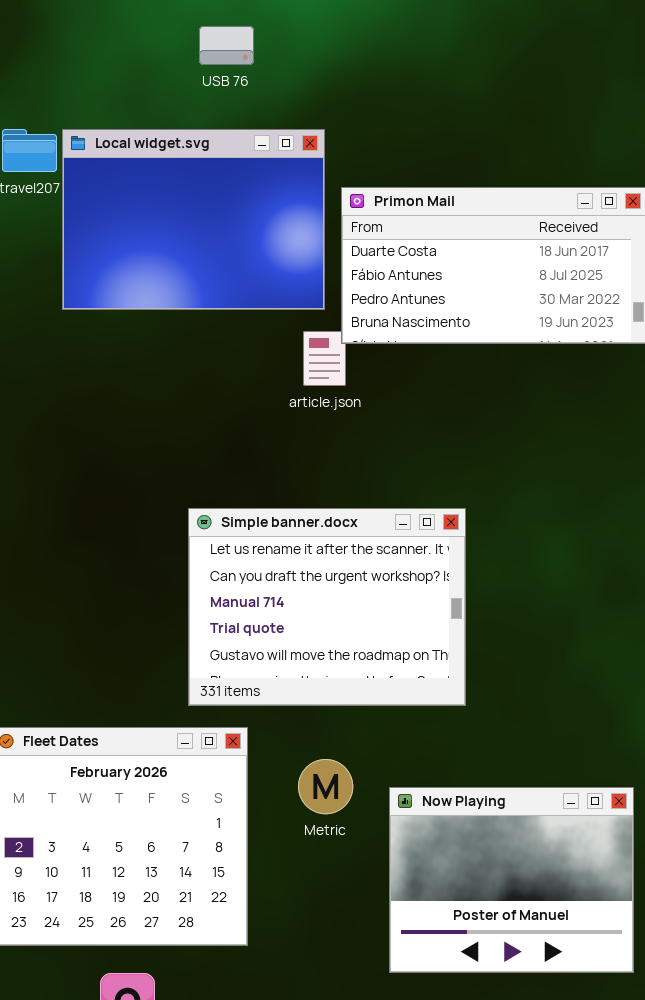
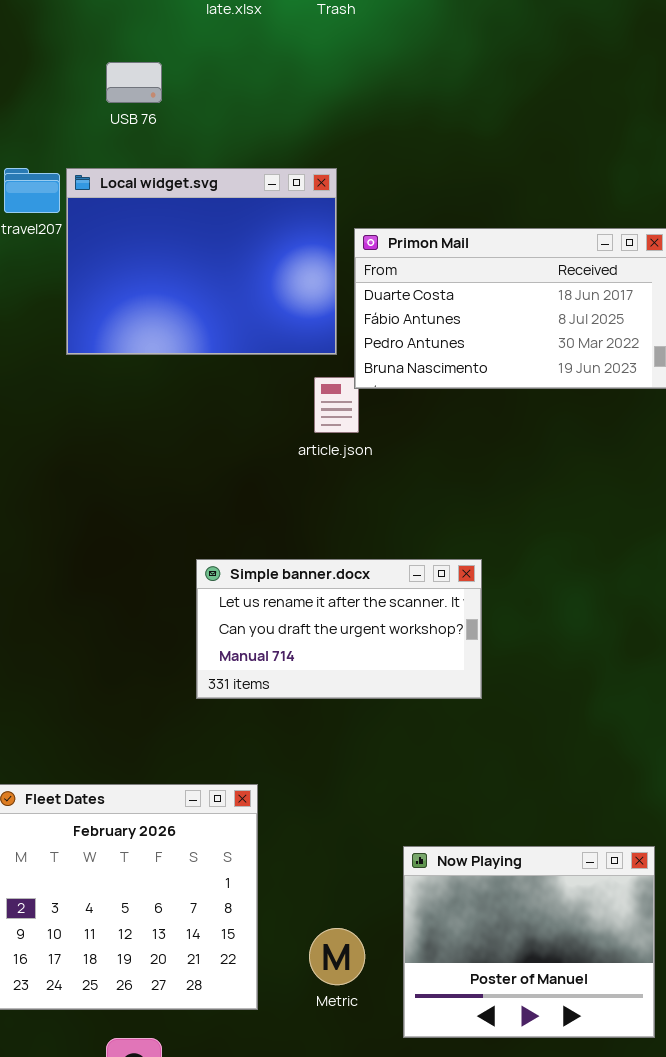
USB 76: [199,26,254,65] -> [106,62,162,103], moved
Simple banner.docx: [188,508,466,706] -> [196,559,482,699], resized
Metric: [298,759,353,814] -> [309,928,365,985], moved

